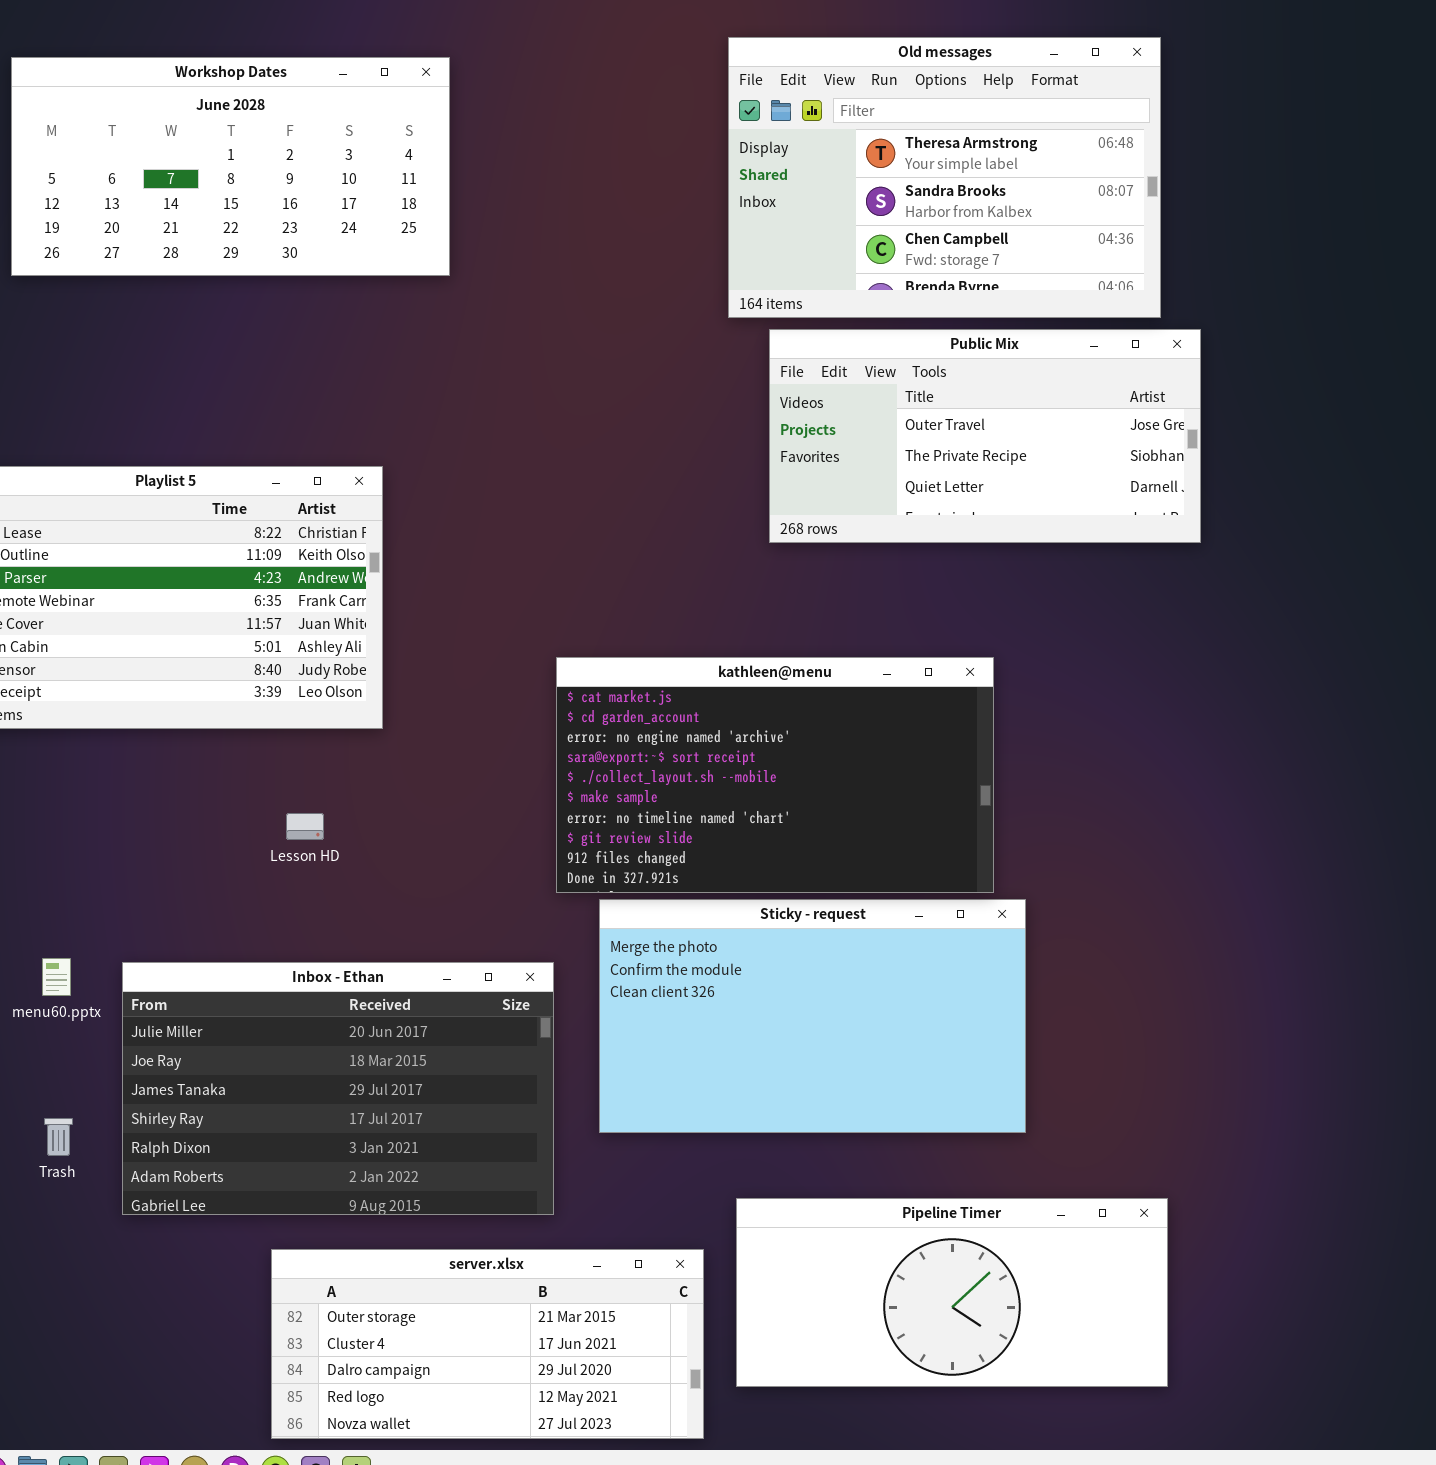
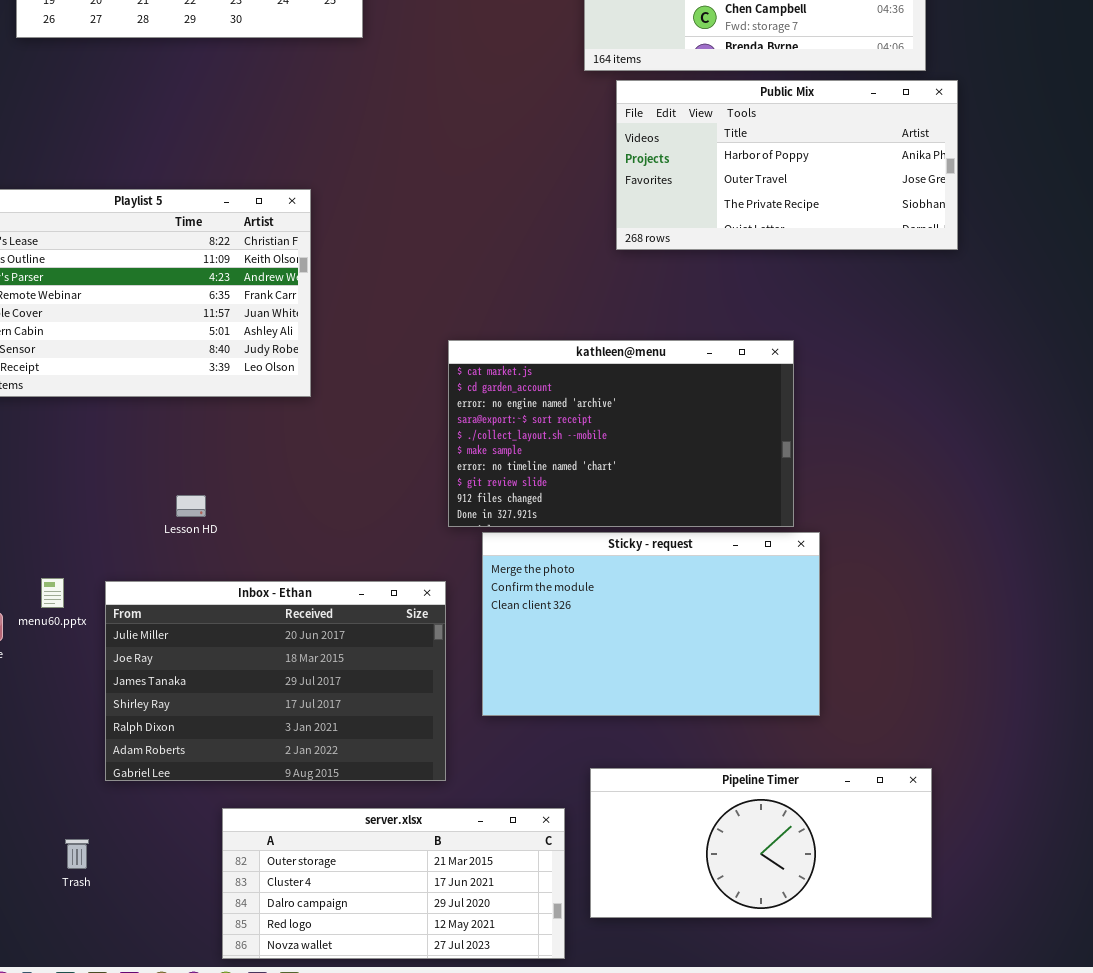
Public Mix: [769,329,1201,543] -> [616,80,958,250], scrolled up 1 row
Lesson HD: [286,813,324,840] -> [176,495,206,517], moved
Trash: [44,1118,73,1156] -> [65,839,89,869], moved

